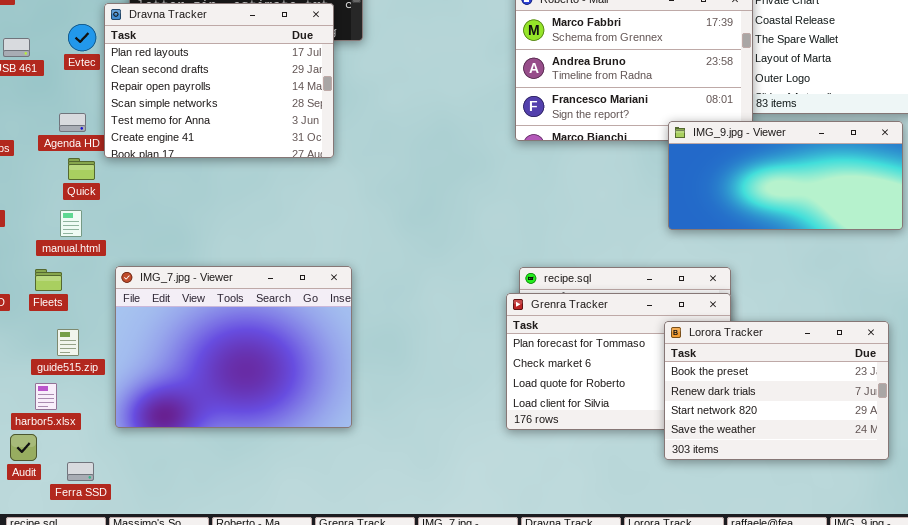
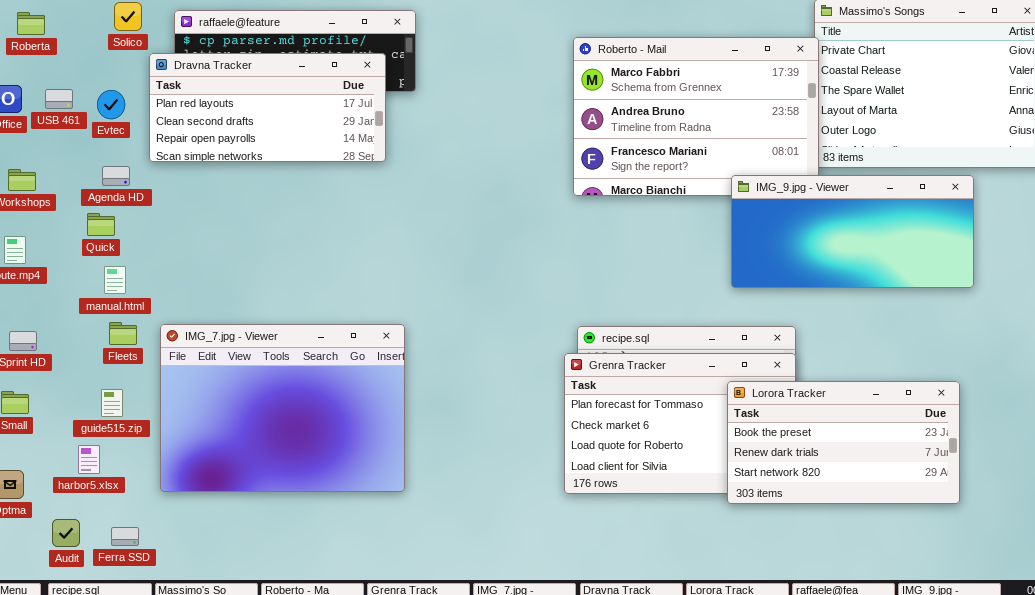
Dravna Tracker: [104,3,334,158] -> [149,53,386,162], resized
Evtec: [68,24,96,51] -> [97,90,125,119], moved
Quick: [68,158,95,180] -> [87,213,115,236], moved
Fleets: [35,269,62,291] -> [109,322,137,345], moved
Lorora Tracker: [664,321,889,460] -> [727,381,960,504], resized
Audit: [10,434,37,461] -> [52,519,80,547], moved

